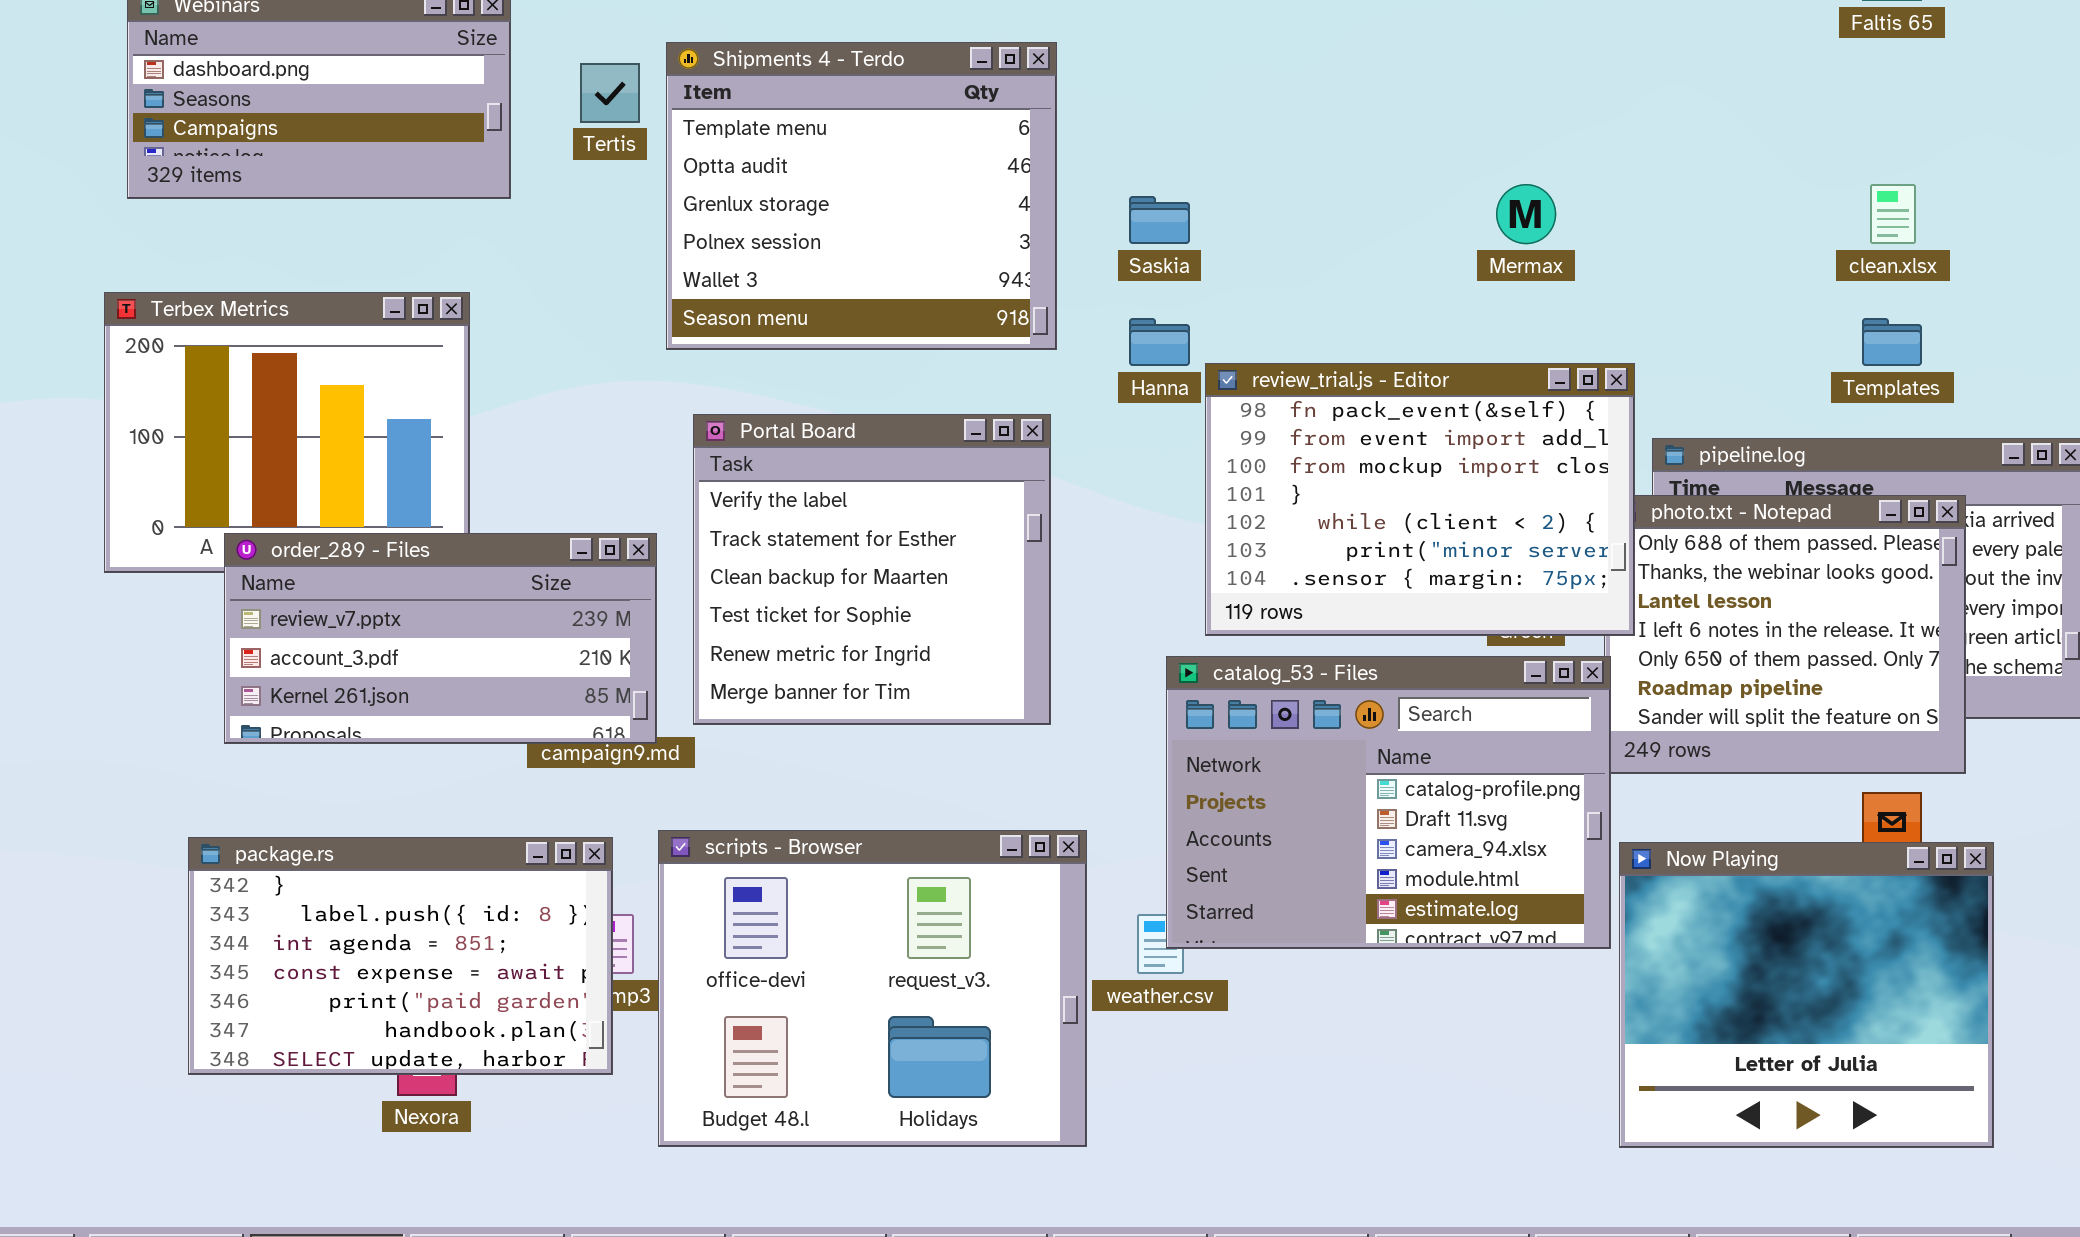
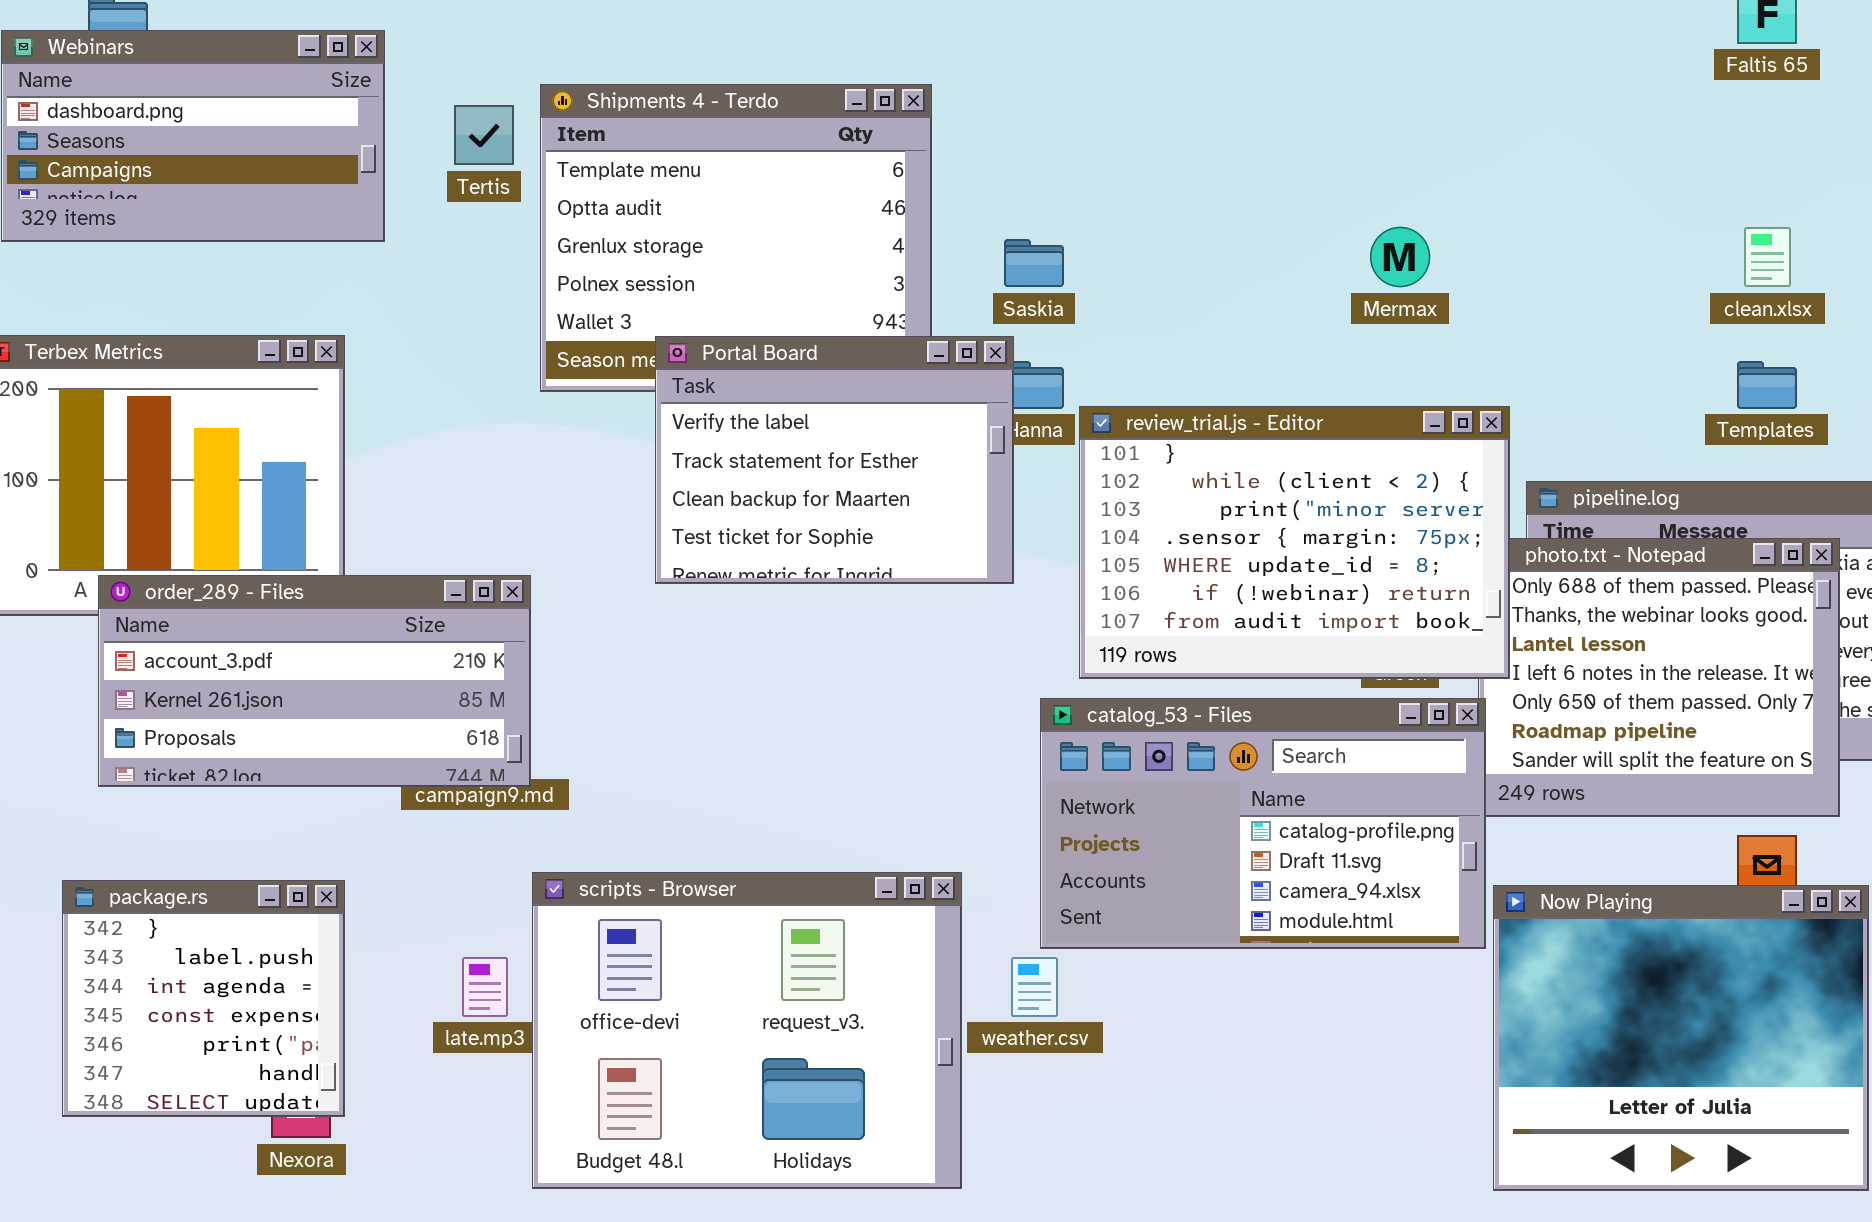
review_trial.js - Editor: [1205,363,1635,636] -> [1079,406,1510,679], scrolled down 3 rows
Portal Board: [693,414,1051,725] -> [655,336,1014,584], moved, resized
order_289 - Files: [224,533,657,744] -> [98,575,531,787], scrolled down 1 row
catalog_53 - Files: [1166,656,1611,949] -> [1040,698,1486,949], resized
package.rs: [188,837,613,1075] -> [62,880,345,1117], resized

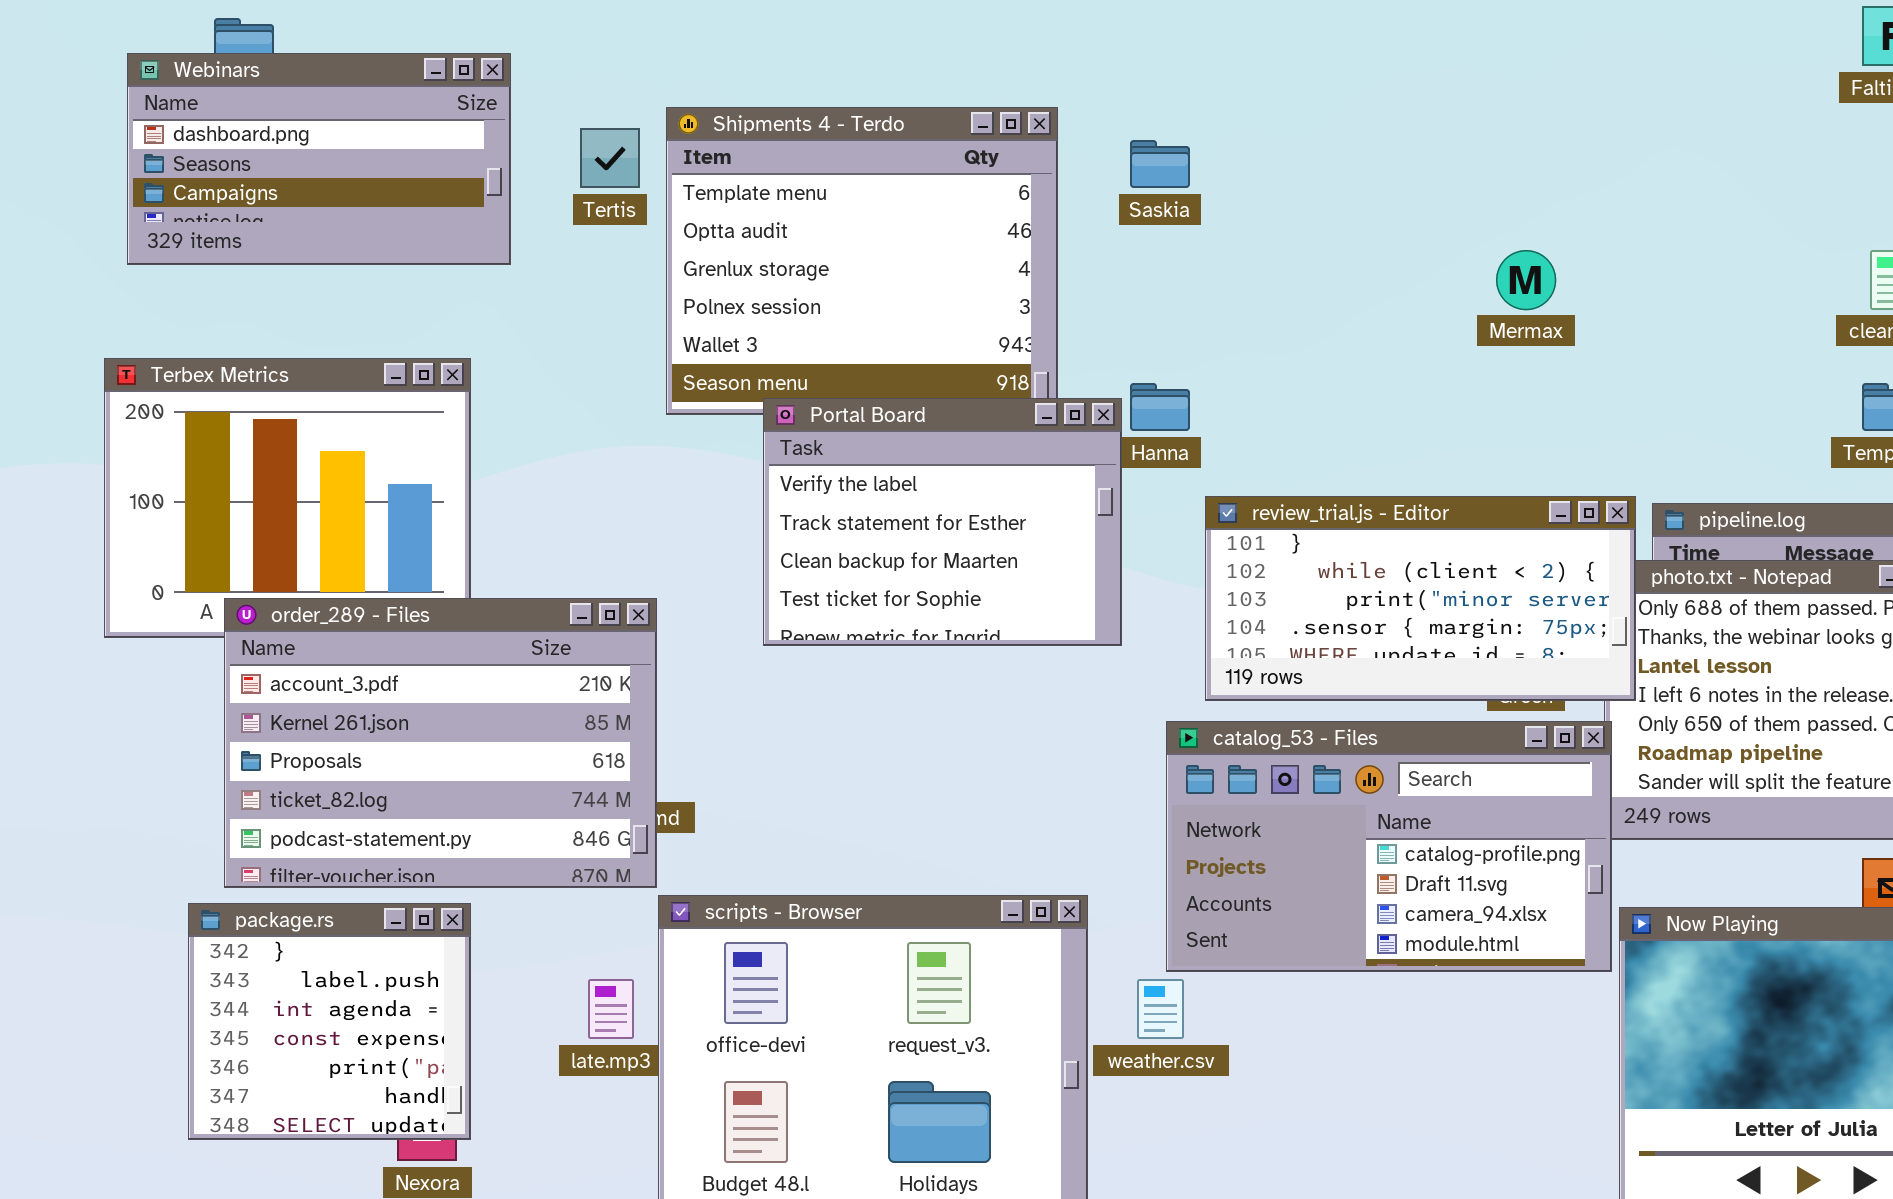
Saskia: [1004,239,1064,287] -> [1130,140,1190,188], moved
Portal Board: [655,336,1014,584] -> [763,398,1122,646], moved
review_trial.js - Editor: [1079,406,1510,679] -> [1205,496,1636,701], resized
order_289 - Files: [98,575,531,787] -> [224,598,657,888], resized

